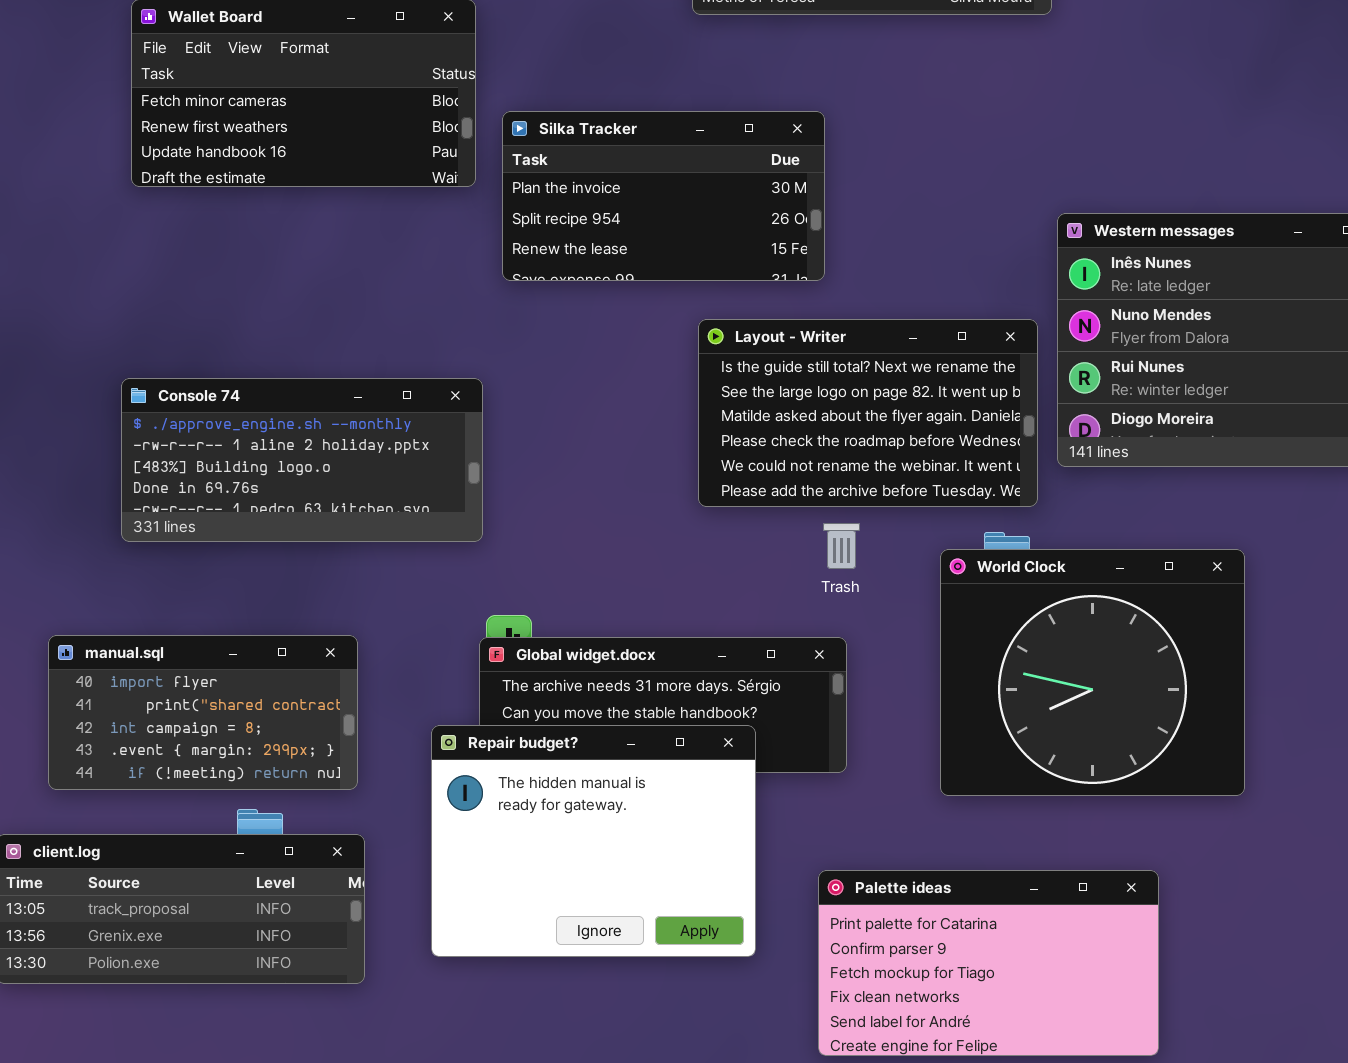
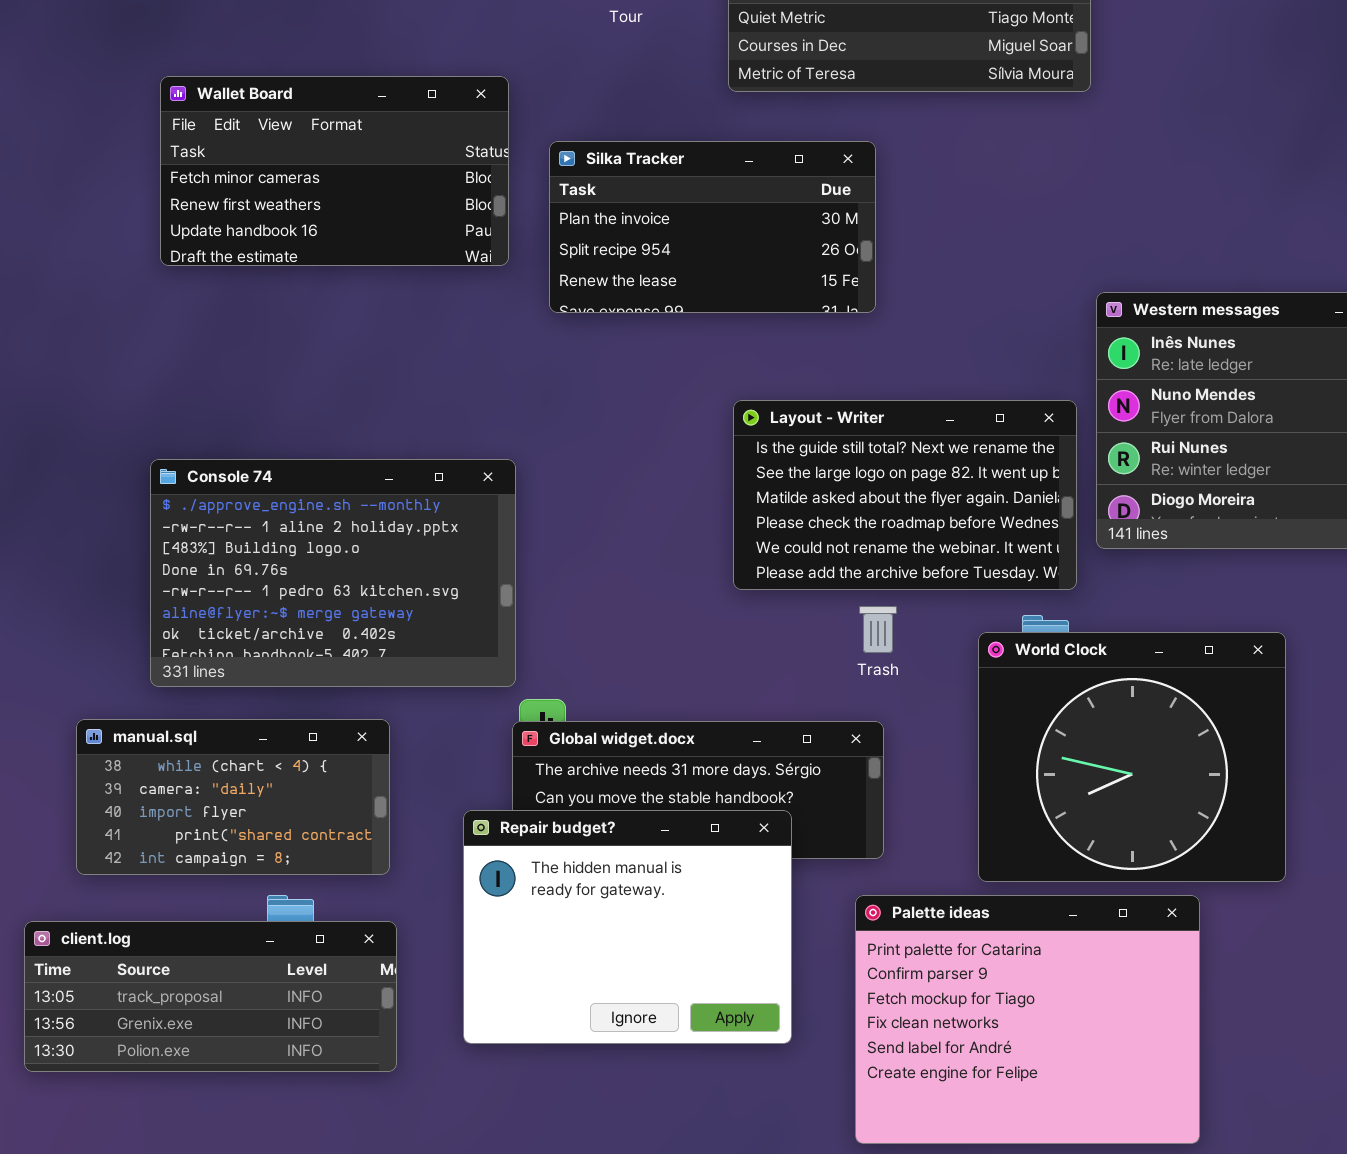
Silka Tracker: [502,111,825,281] -> [549,141,876,313], moved
Console 74: [121,378,483,542] -> [150,459,516,687], resized
manual.sql: [48,635,358,790] -> [76,719,390,875], scrolled up 2 rows
Palette ideas: [818,870,1159,1056] -> [855,895,1200,1144], resized

